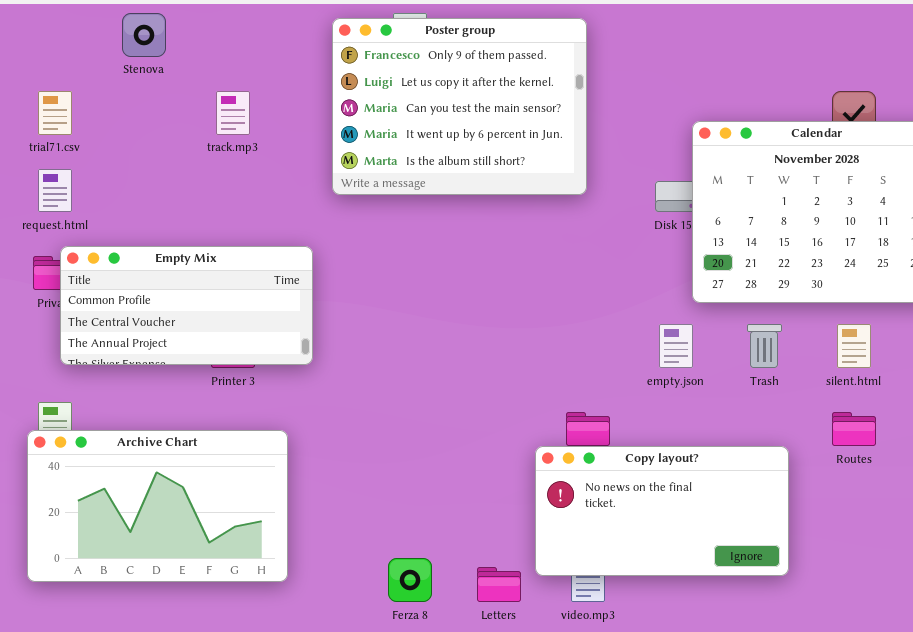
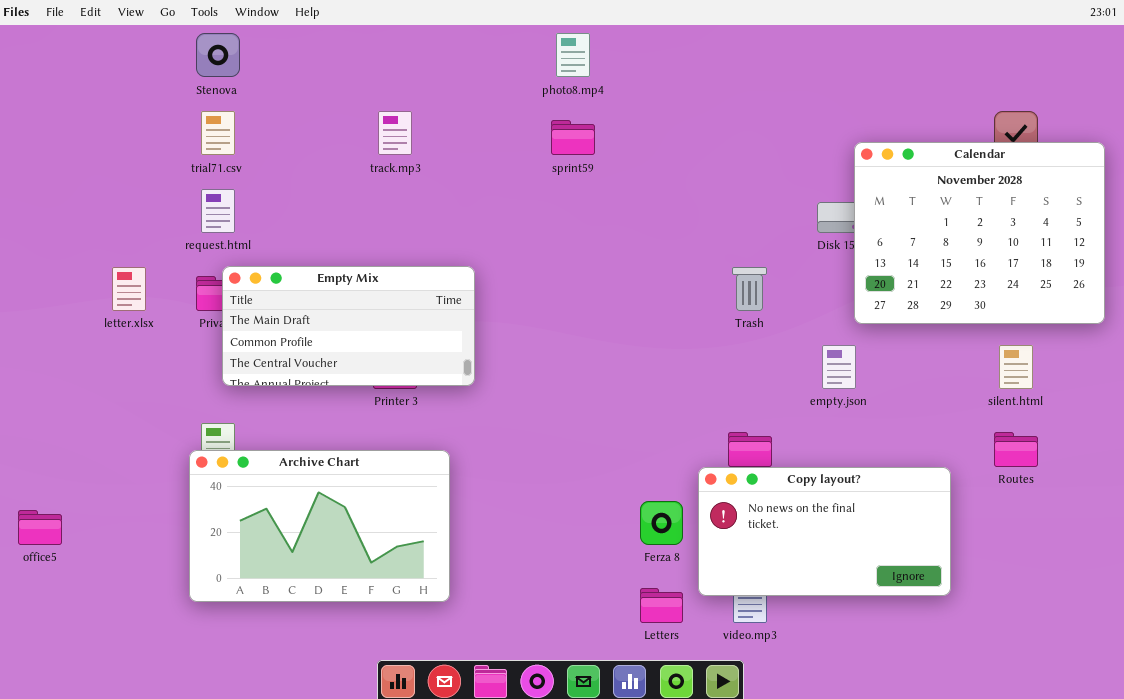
Stenova: [122,13,166,57] -> [196,33,240,77], moved
Poster group: [332,18,587,195] -> none, closed
Empty Mix: [60,246,313,365] -> [222,266,475,386], scrolled up 1 row
Trash: [747,324,782,368] -> [732,267,767,311], moved
Ferza 8: [388,558,432,602] -> [640,501,683,545], moved

